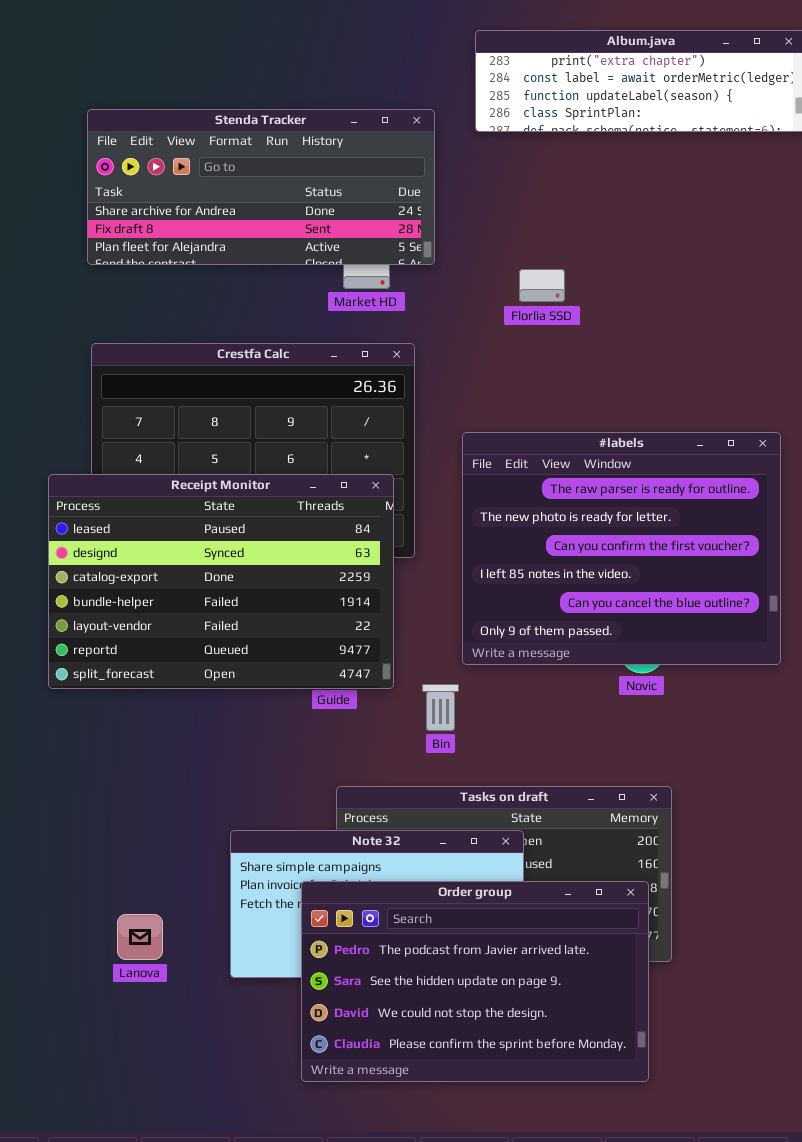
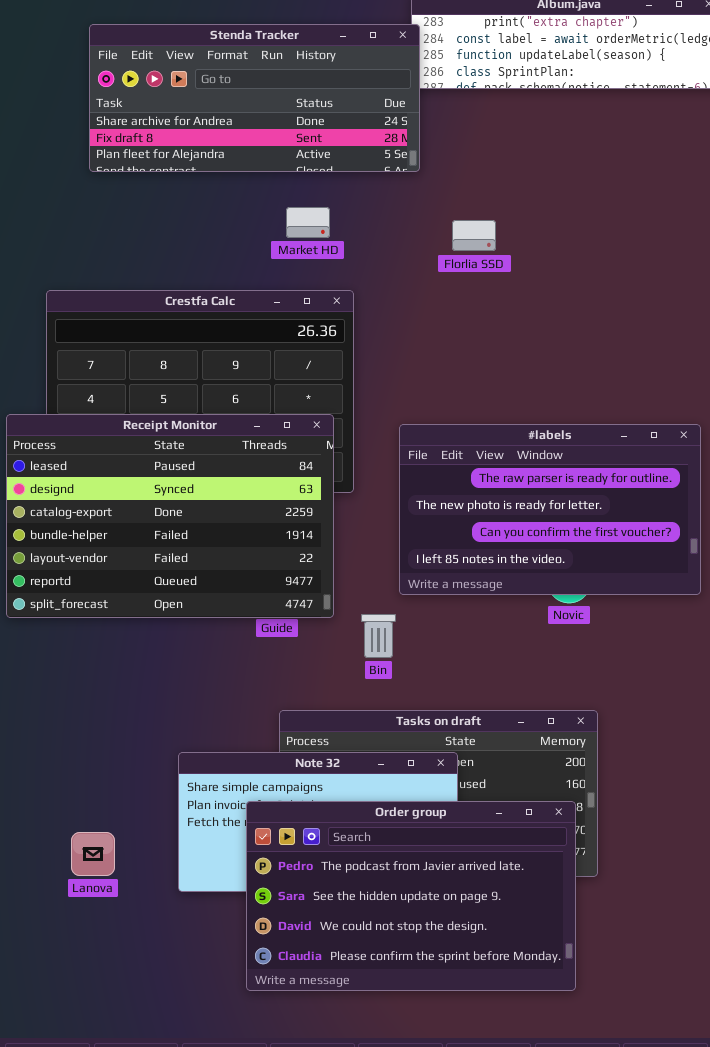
Stenda Tracker: [87,109,435,265] -> [89,24,420,172], moved
#labels: [462,432,781,665] -> [399,424,701,595], resized

